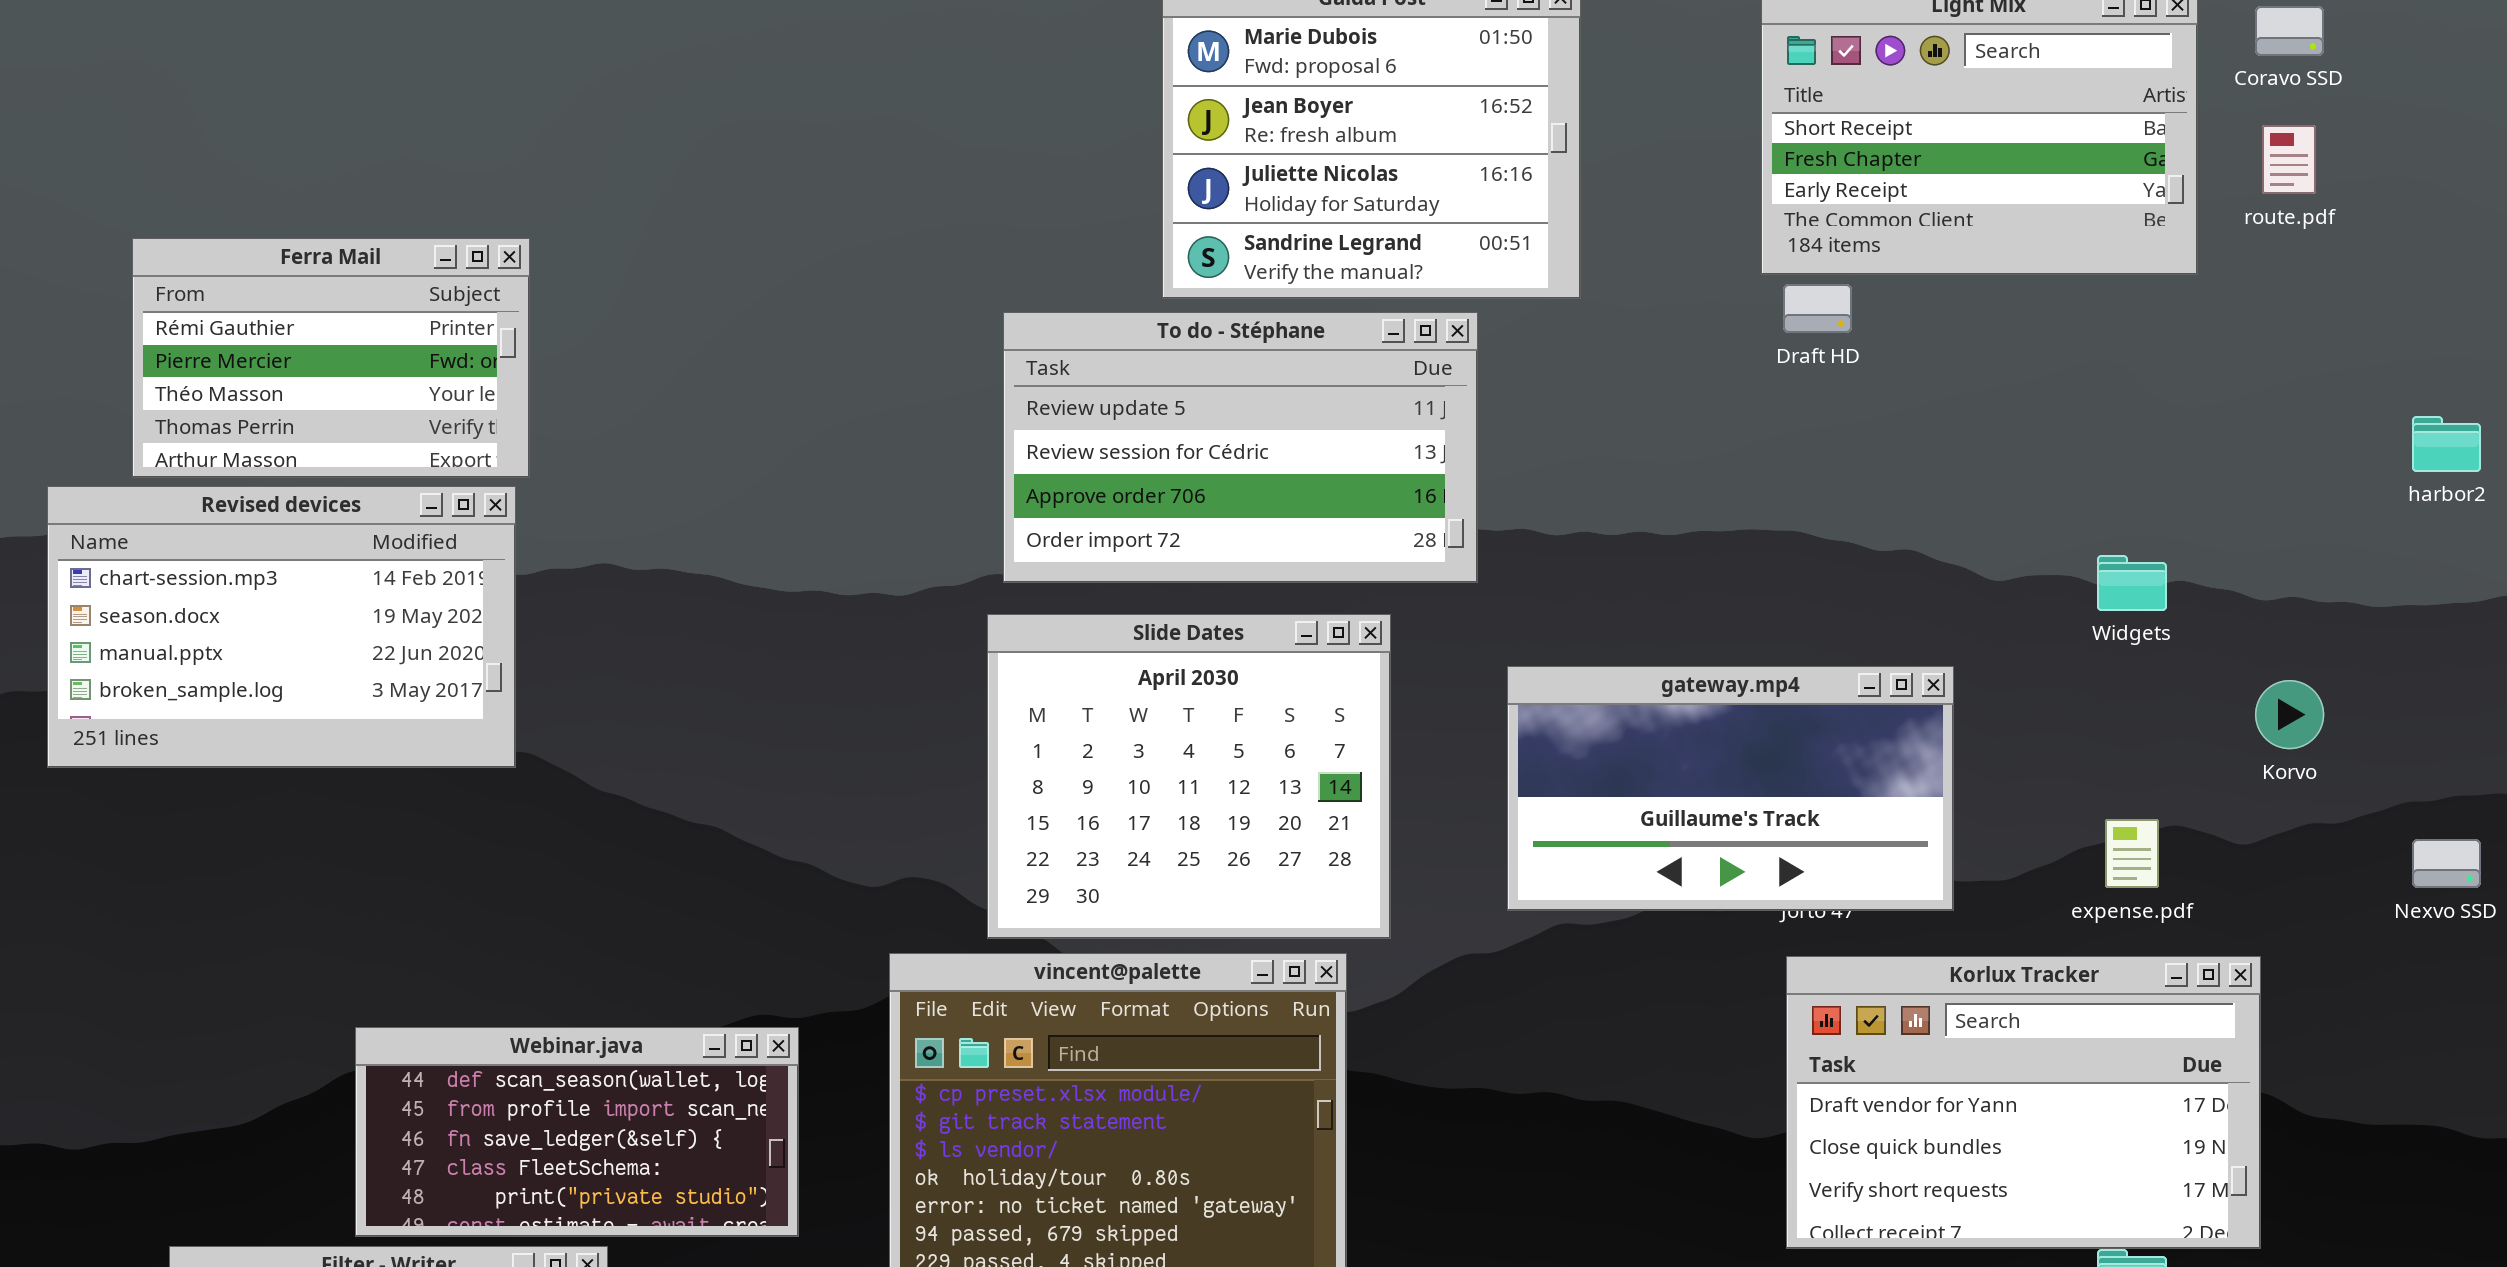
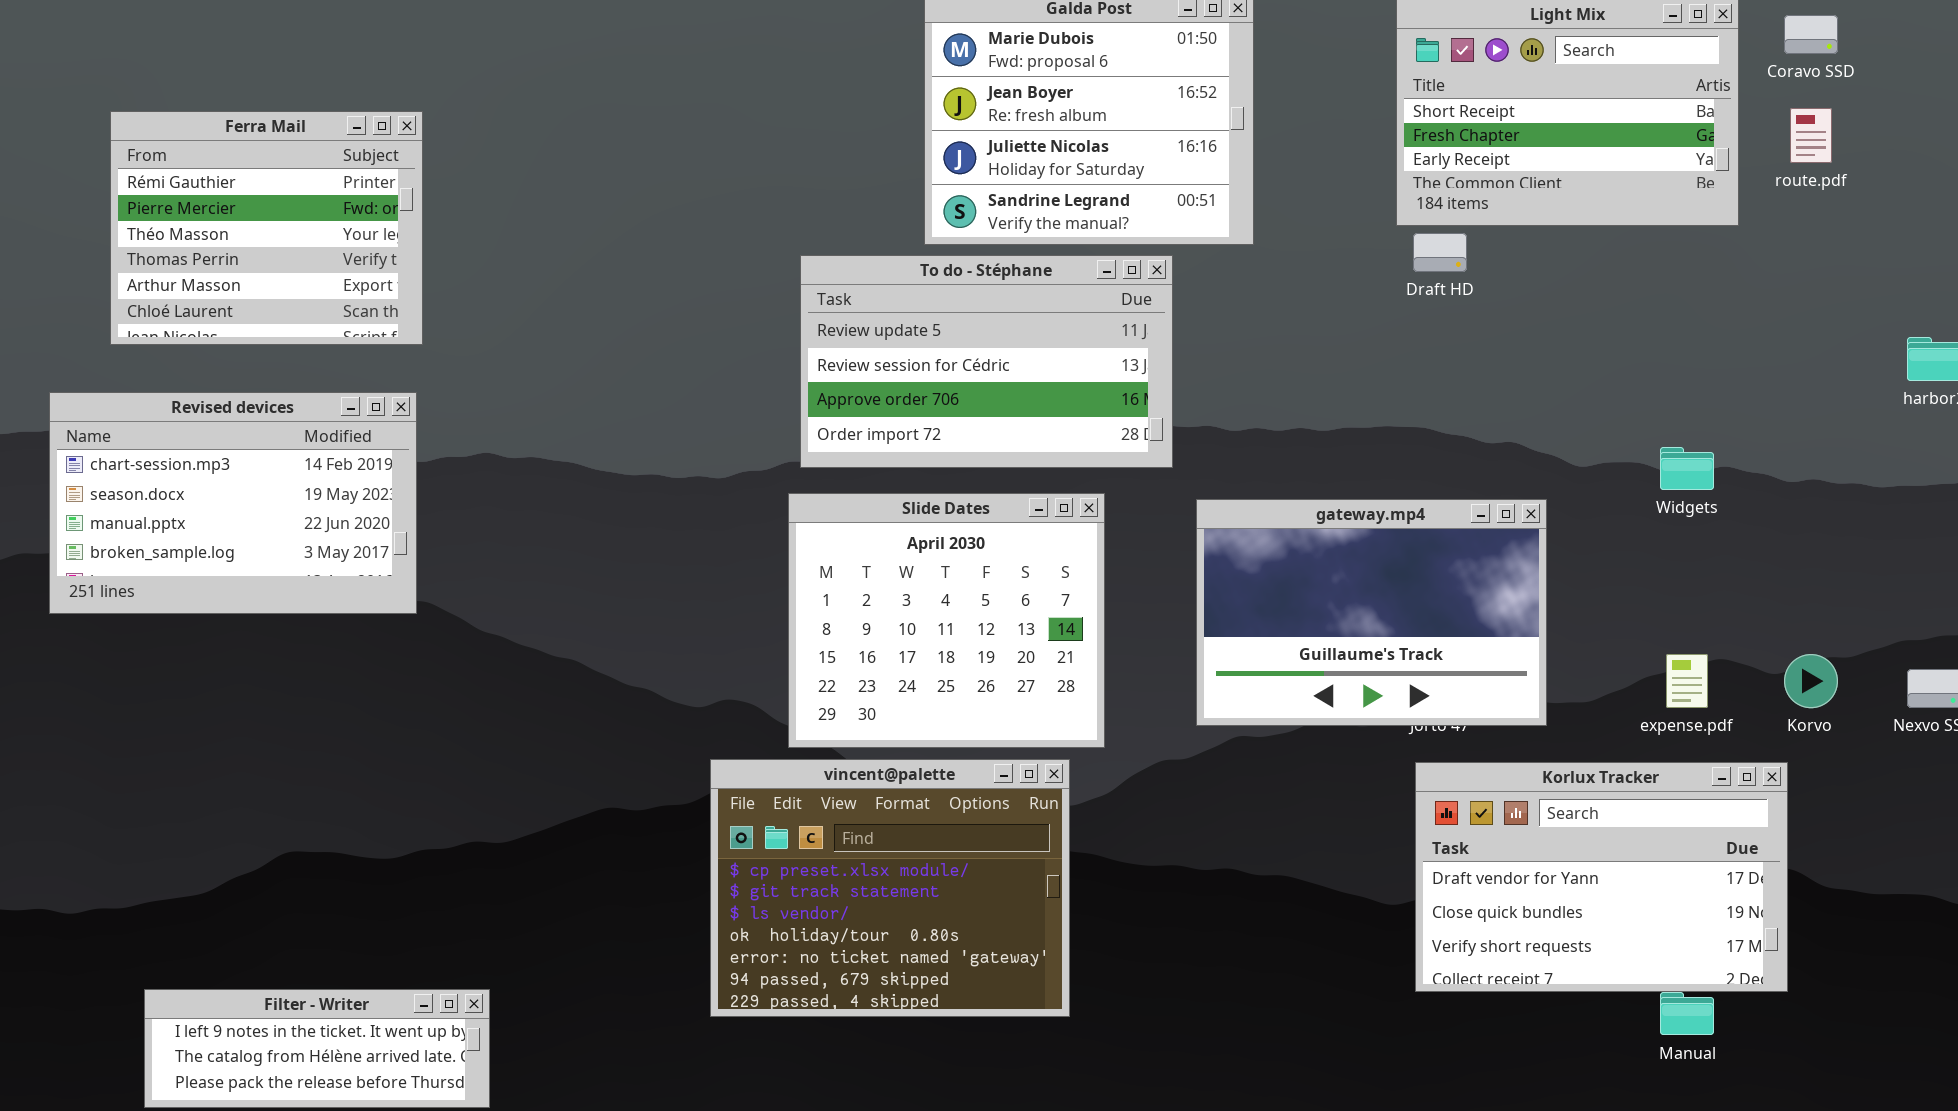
Ferra Mail: [132,238,530,478] -> [110,111,423,345], moved, resized
gateway.mp4: [1507,666,1954,911] -> [1196,499,1547,726], resized
Korvo: [2255,680,2324,749] -> [1784,654,1838,708], moved
Webinar.java: [355,1027,799,1237] -> none, closed

